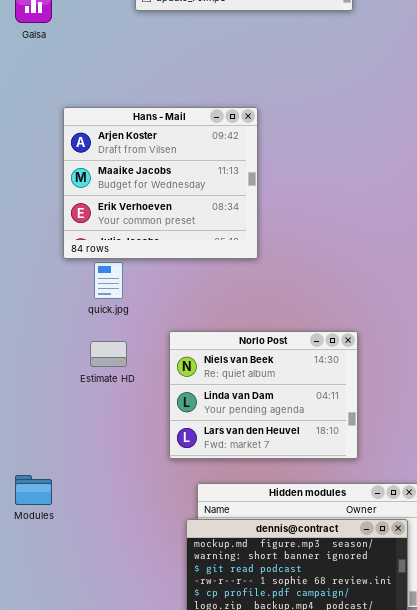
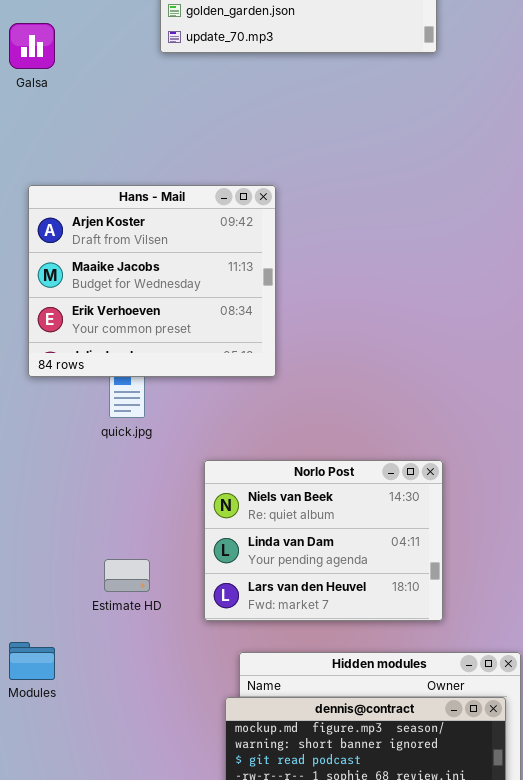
Hans - Mail: [63,107,258,259] -> [28,185,276,377], moved
Estimate HD: [90,341,127,367] -> [104,559,150,592], moved

